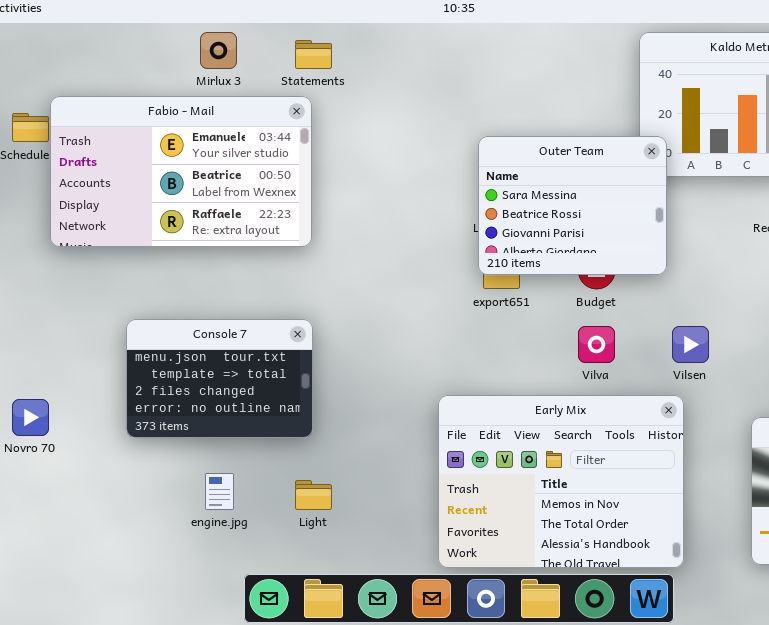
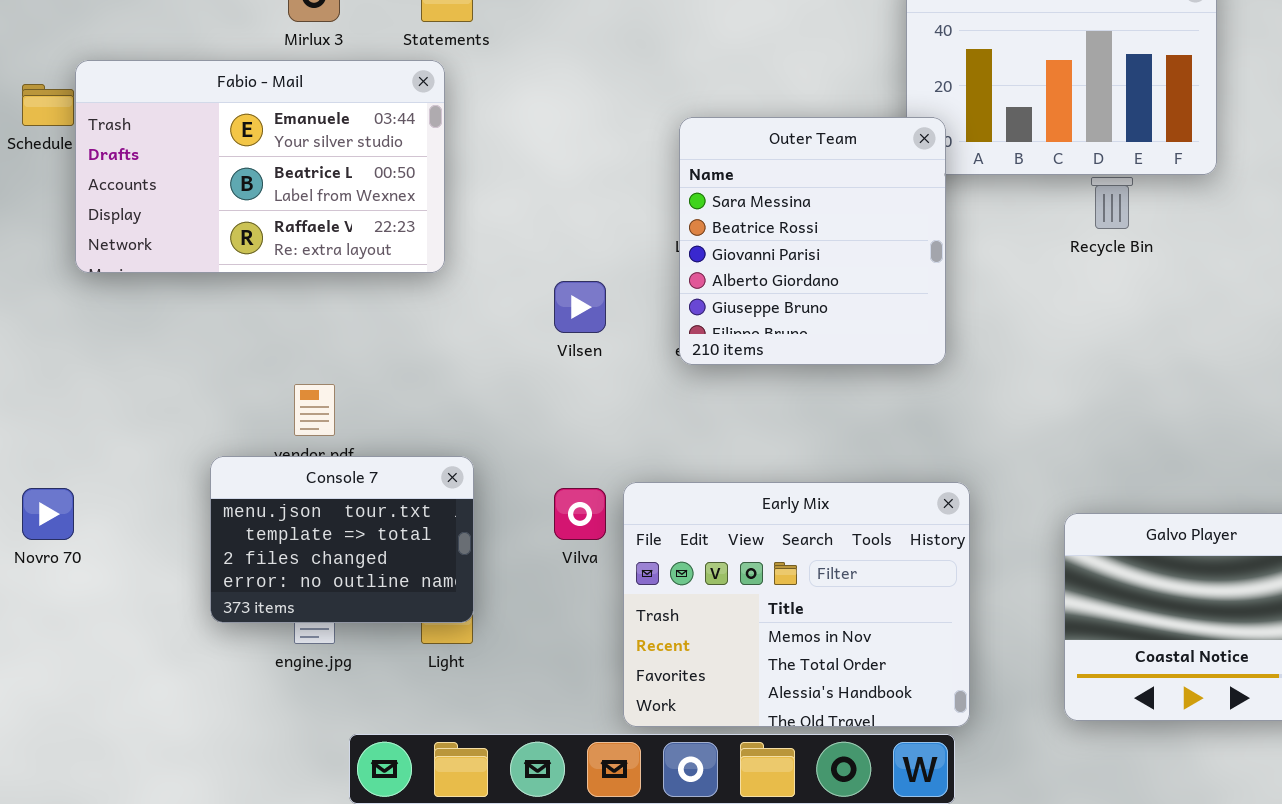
Outer Team: [478,136,667,275] -> [679,117,946,365], resized
Console 7: [126,319,313,438] -> [210,456,474,623], moved
Vilva: [578,326,615,363] -> [554,488,606,540], moved
Vilsen: [672,326,709,363] -> [554,281,606,333], moved

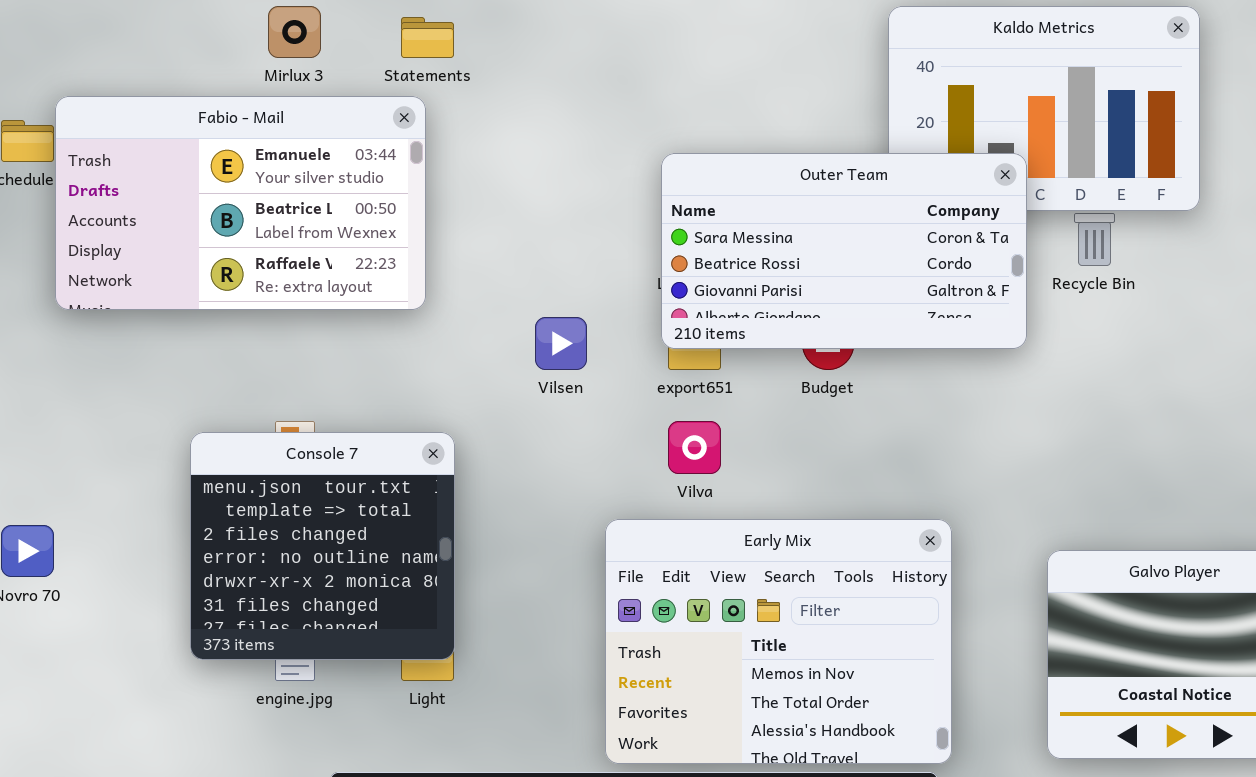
Outer Team: [679,117,946,365] -> [661,153,1027,349], resized
Console 7: [210,456,474,623] -> [190,432,455,660], resized
Vilva: [554,488,606,540] -> [668,421,721,474], moved

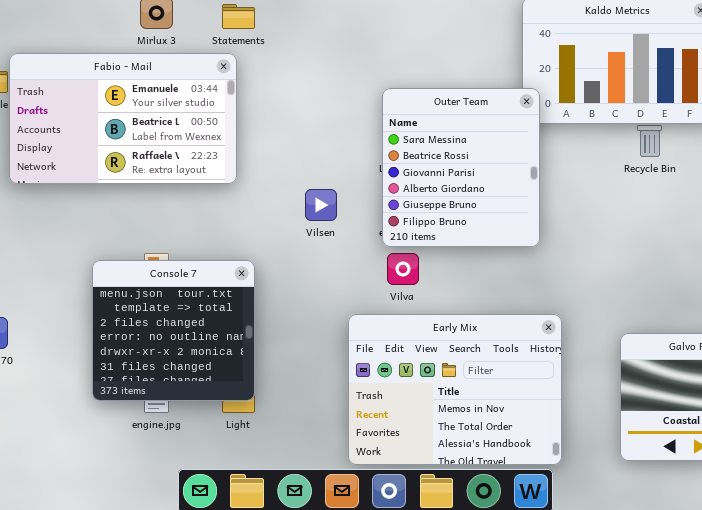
Outer Team: [661,153,1027,349] -> [382,88,540,247], resized

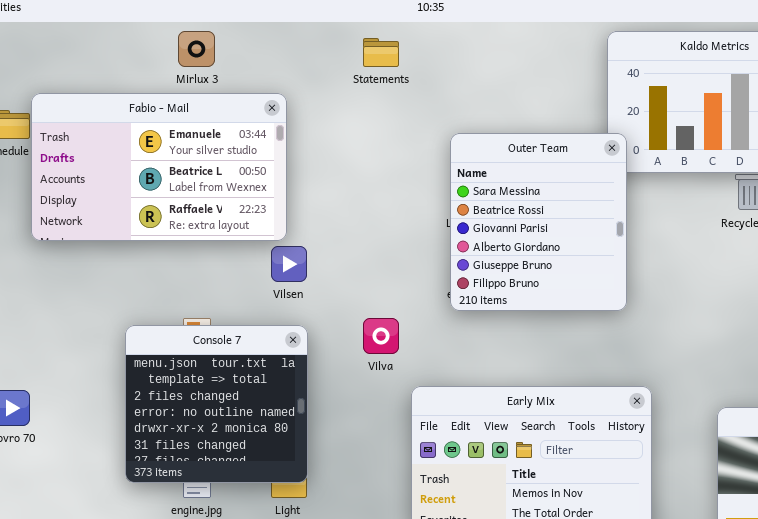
Statements: [222,4,255,29] -> [363,38,399,67], moved
Vilsen: [305,189,337,221] -> [271,246,307,282], moved
Vilva: [387,253,419,285] -> [363,318,399,354], moved

